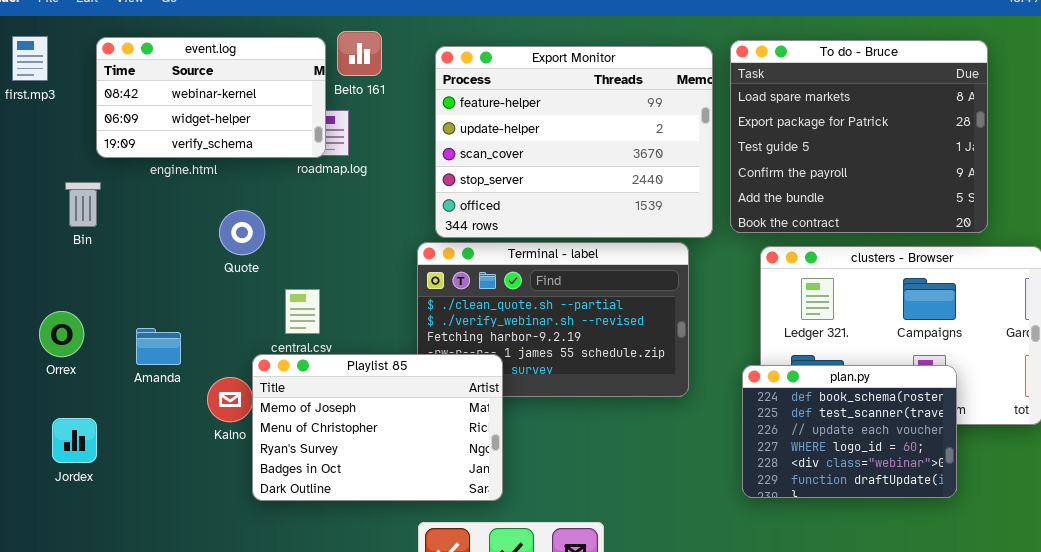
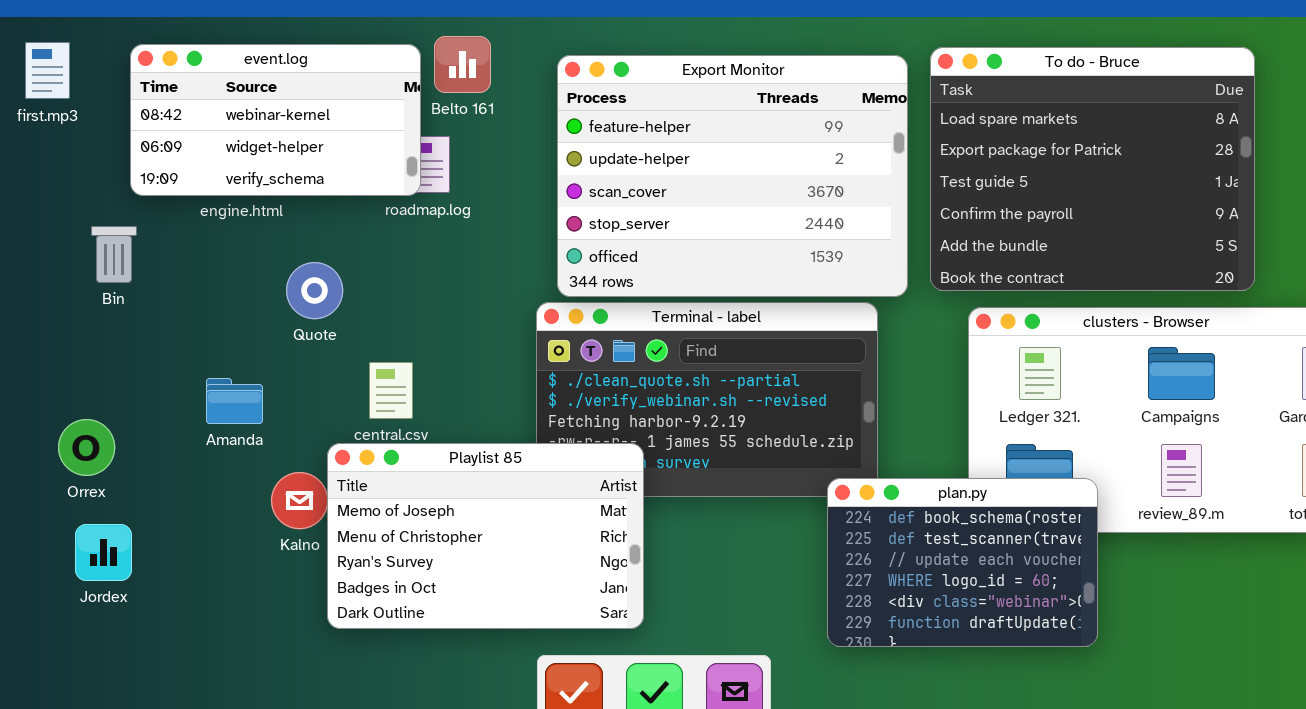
Orrex: [39,311,84,357] -> [58,419,115,476], moved
Amanda: [136,328,181,365] -> [206,378,263,424], moved
plan.py: [742,365,957,498] -> [827,478,1098,647], moved

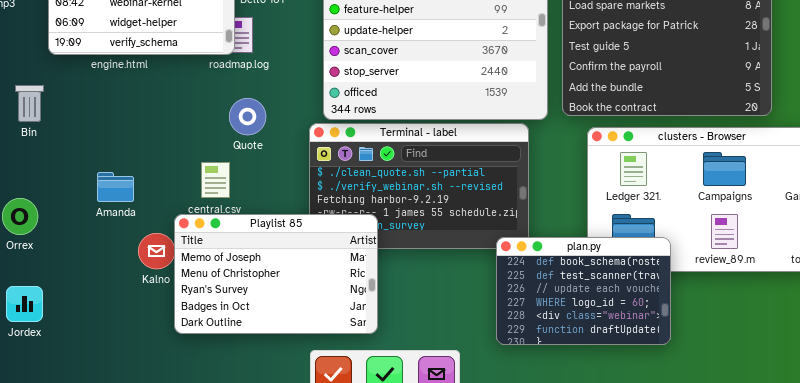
Bin: [91,226,137,283] -> [15,85,44,122], moved
Quote: [286,262,343,319] -> [229,98,266,135], moved
Jordex: [75,524,132,581] -> [6,286,43,322], moved

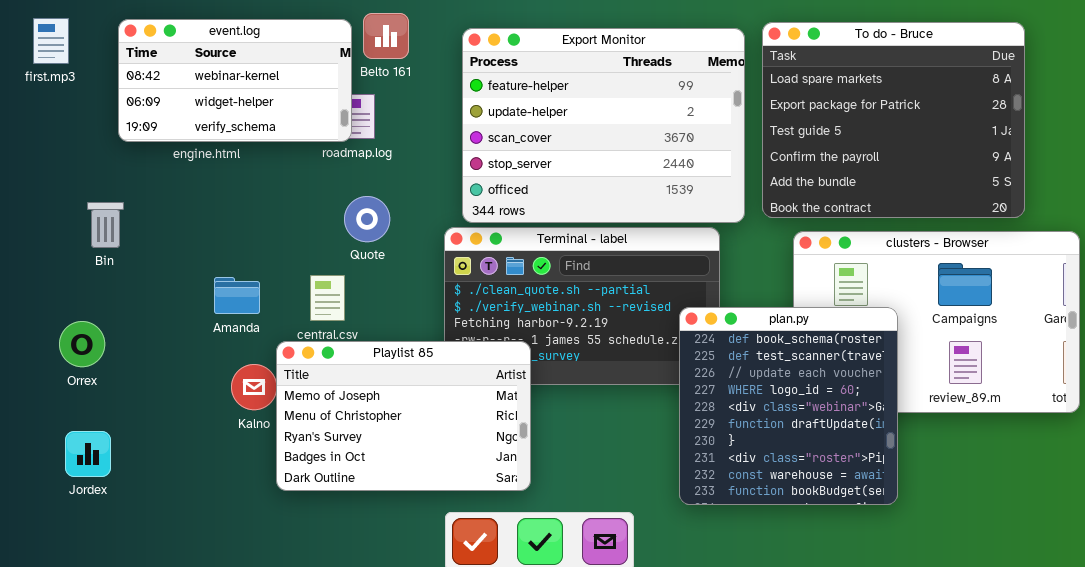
Bin: [15,85,44,122] -> [87,202,124,248], moved
Amanda: [97,172,134,202] -> [214,277,260,314], moved
plan.py: [496,237,671,345] -> [679,307,898,505], resized

